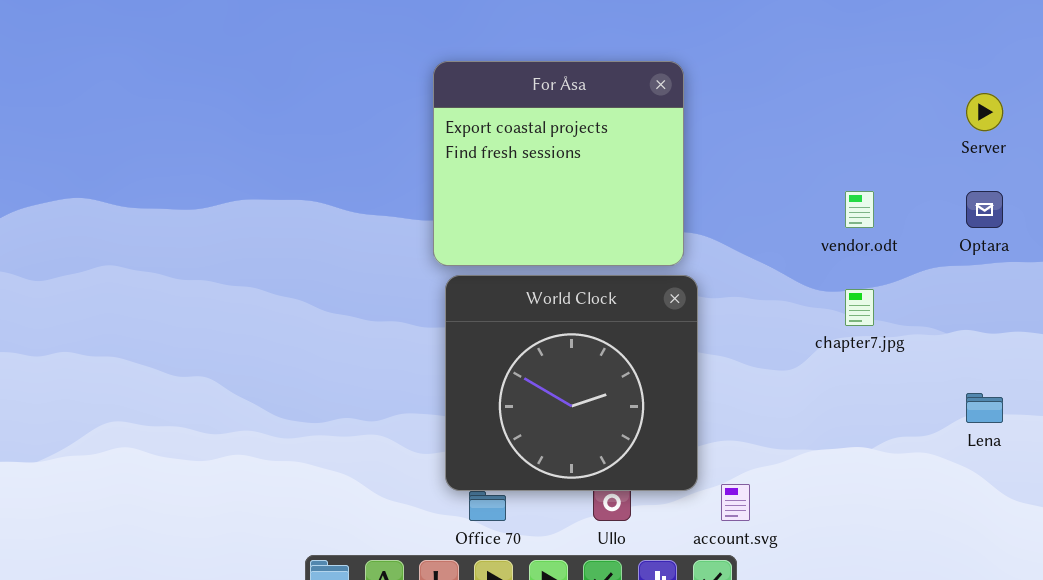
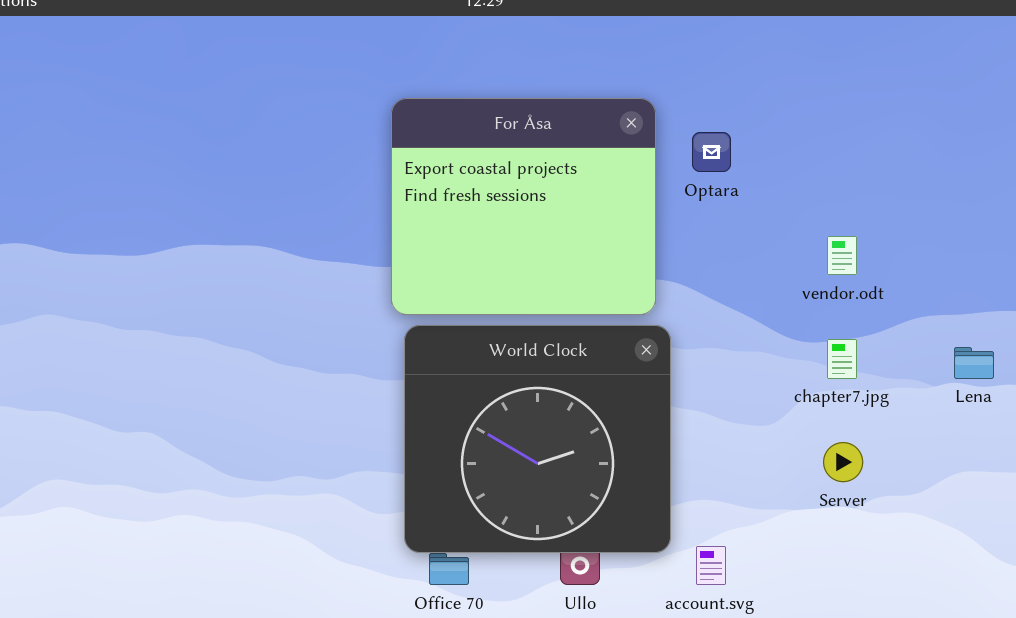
Server: [966,93,1003,131] -> [823,442,863,482], moved
Optara: [966,191,1003,228] -> [692,132,731,172], moved
Lena: [966,393,1003,423] -> [954,347,994,379], moved

